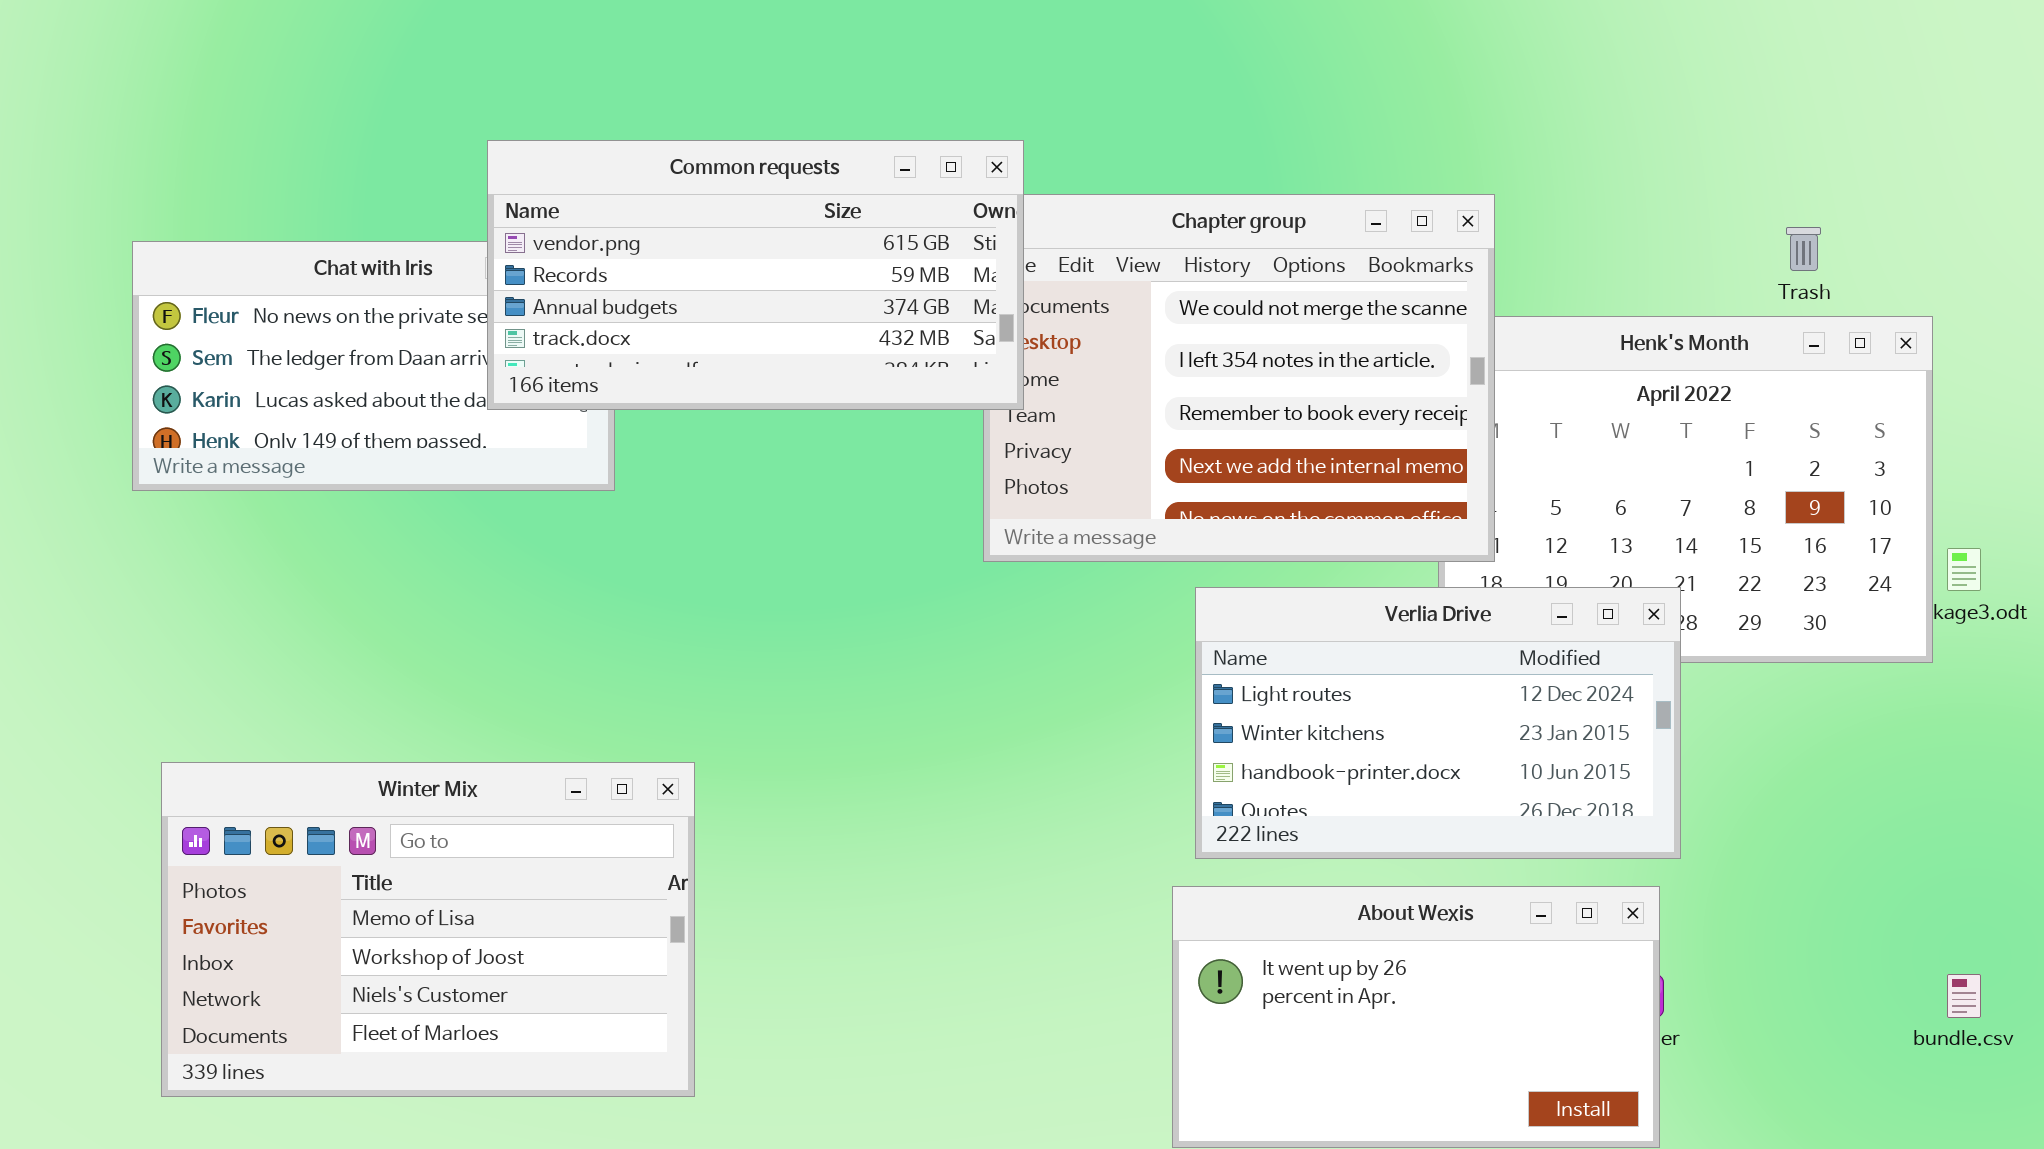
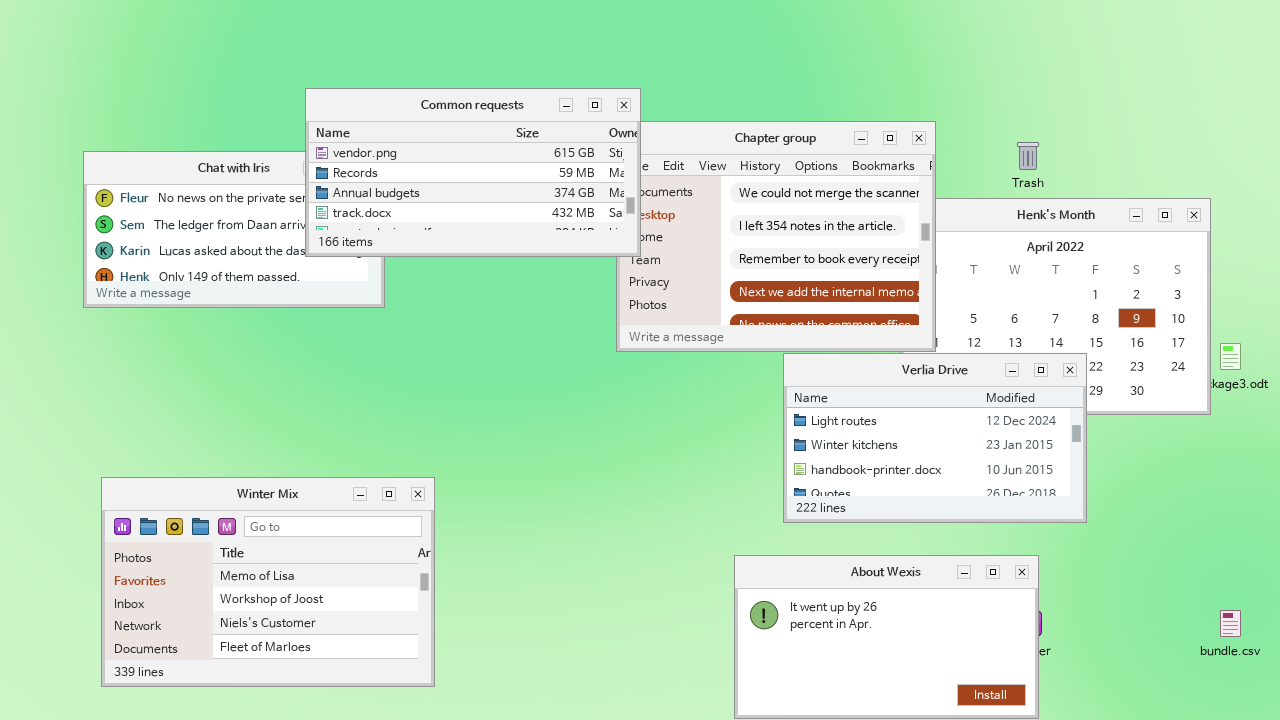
Trash: [1786,227,1821,271] -> [1017,142,1039,170], moved
Verlia Drive: [1195,587,1681,859] -> [783,353,1087,523], moved

